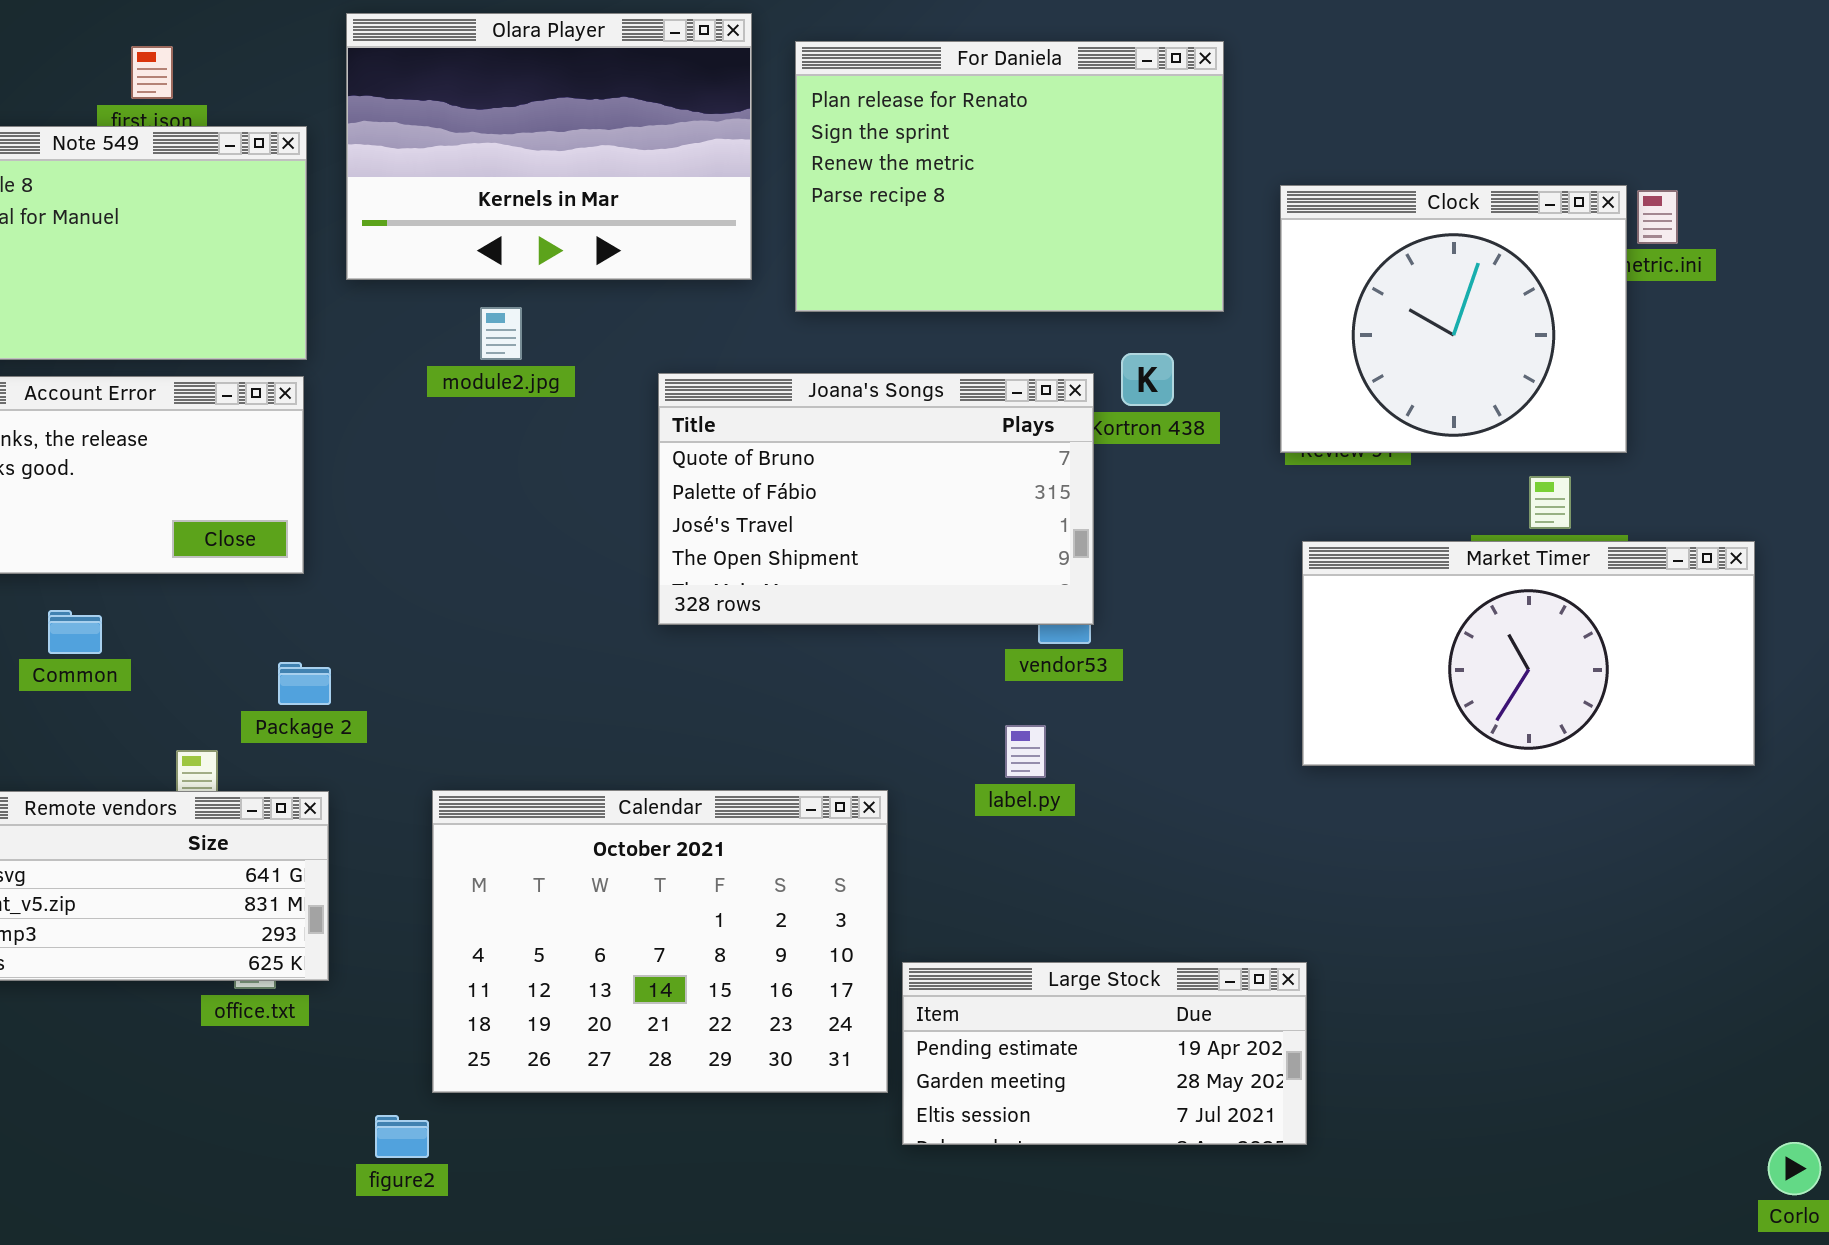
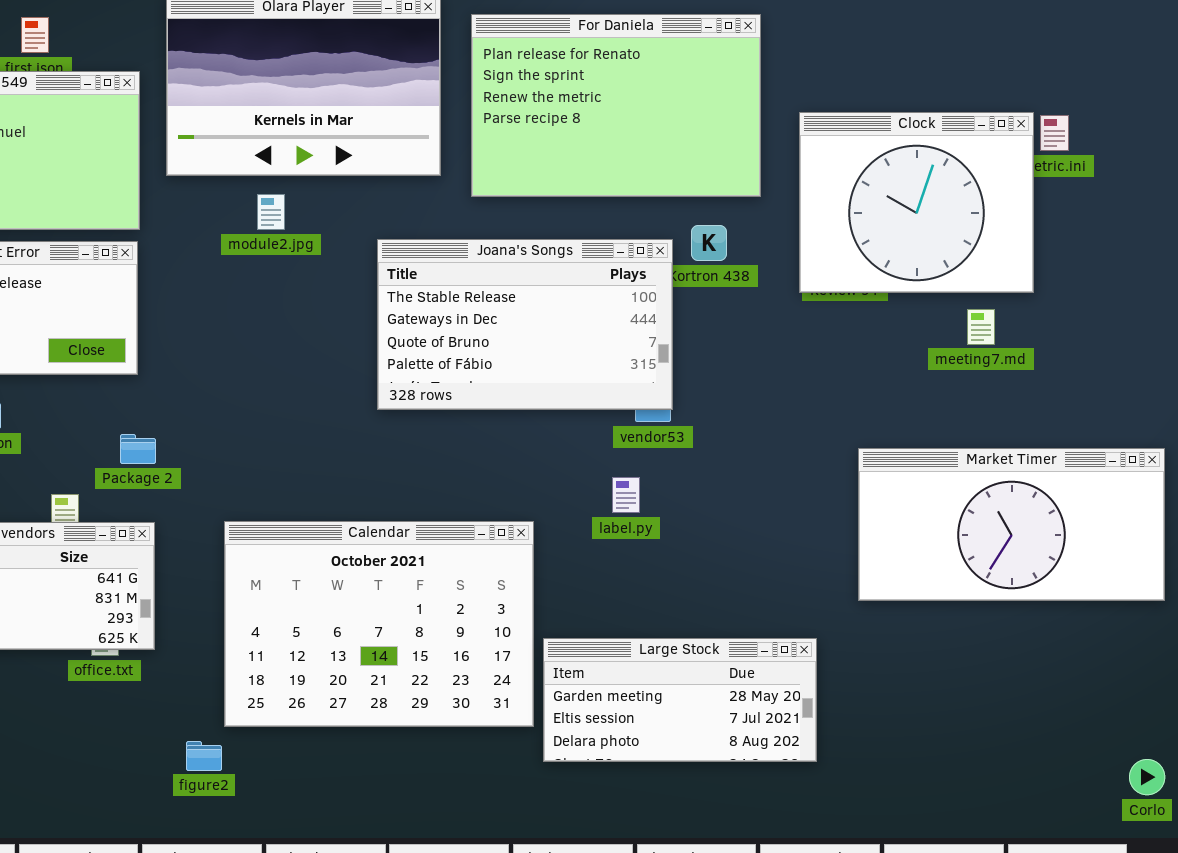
Joana's Songs: [658,373,1094,625] -> [377,239,673,410], scrolled up 2 rows
Market Timer: [1302,541,1755,766] -> [858,448,1165,601], moved
Large Stock: [902,962,1307,1145] -> [543,638,817,762], scrolled down 1 row

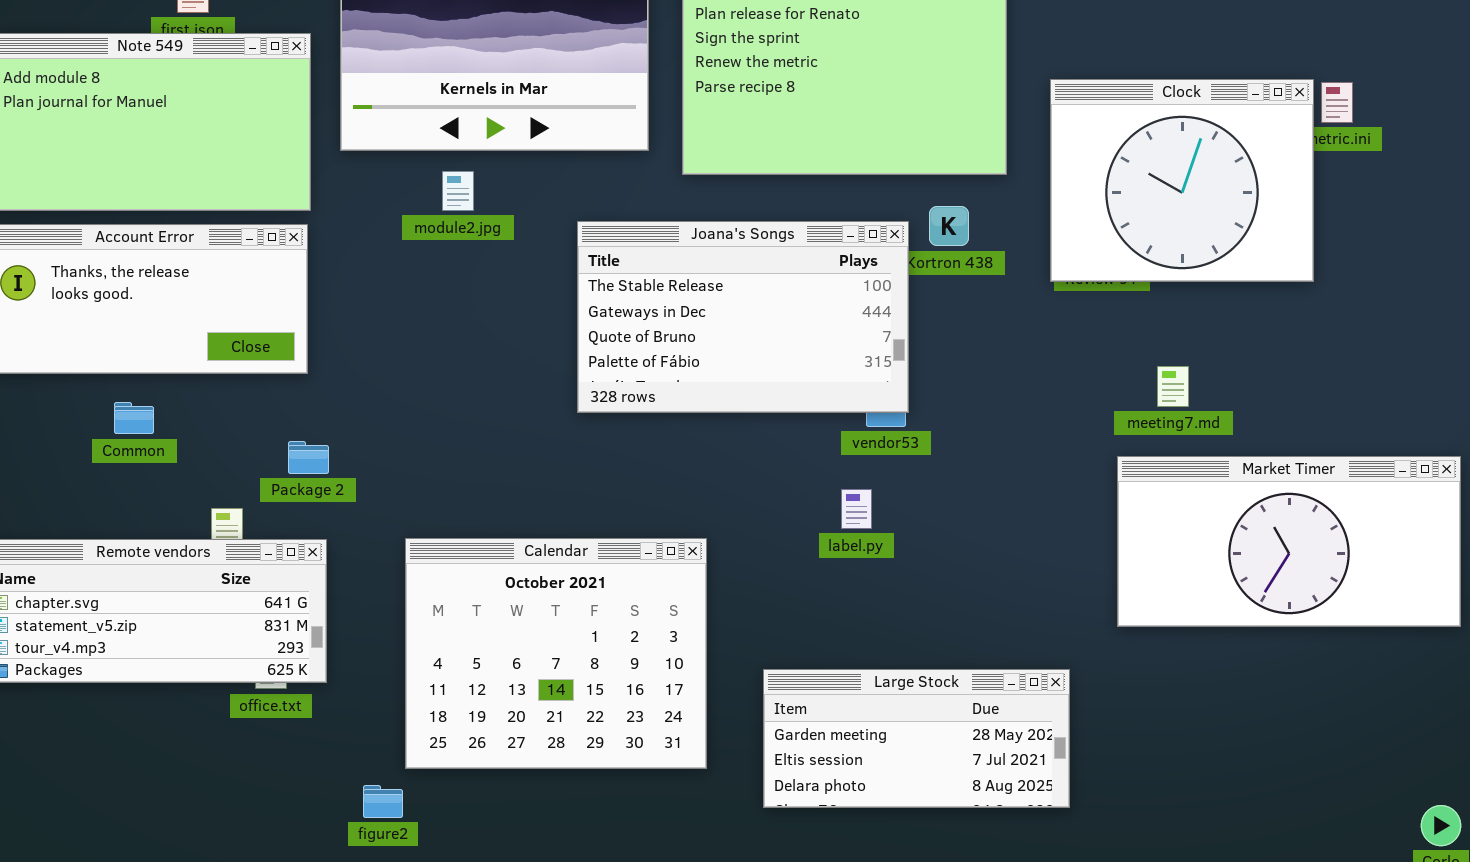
meeting7.md: [967,309,995,345] -> [1157,366,1189,407], moved
Calendar: [224,521,534,727] -> [405,538,707,769], resized

